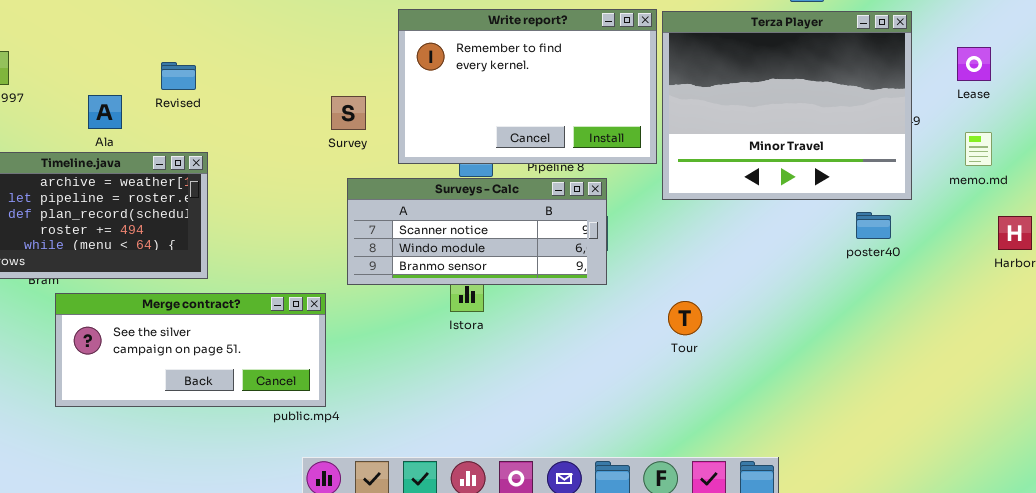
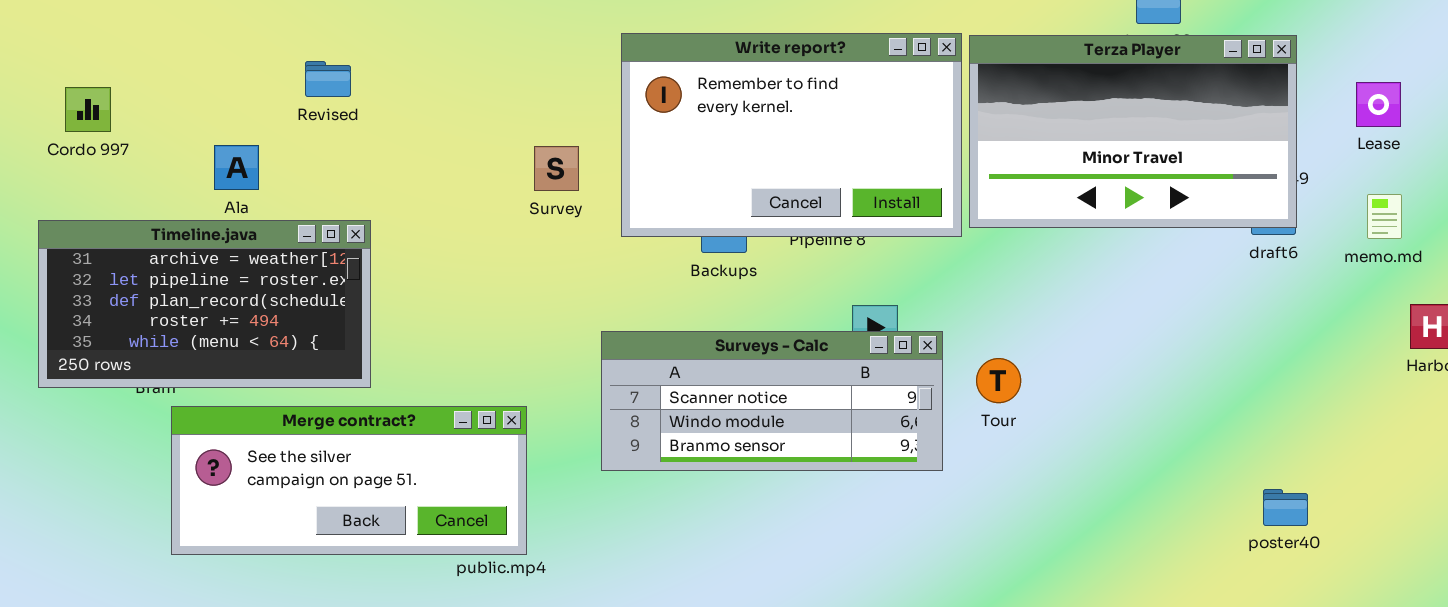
Terza Player: [662,11,912,200] -> [969,35,1297,228], resized
Revised: [161,62,196,90] -> [305,61,351,97], moved
Surveys - Calc: [347,178,607,285] -> [601,331,943,471], moved
poster40: [856,212,891,239] -> [1263,489,1308,526], moved
Tour: [668,301,702,335] -> [976,358,1021,403], moved

